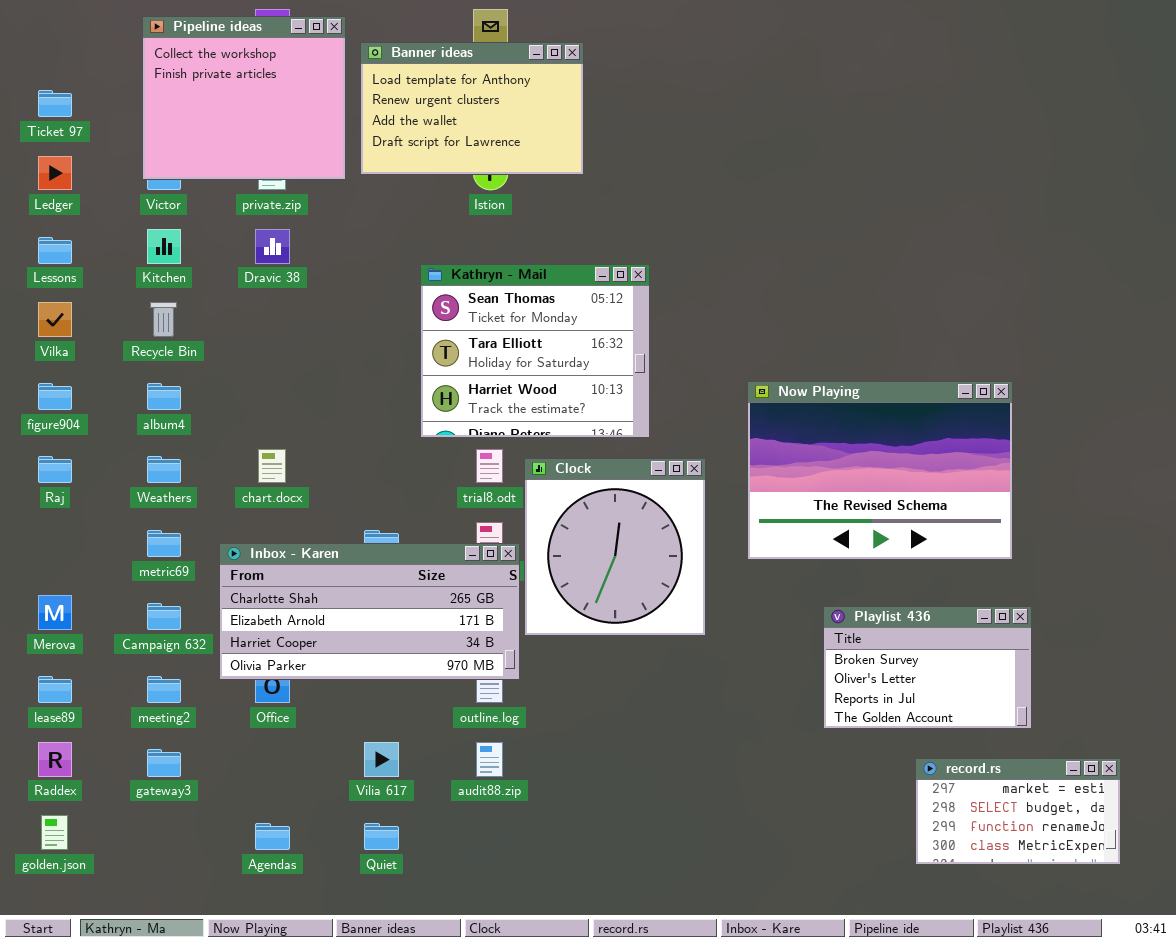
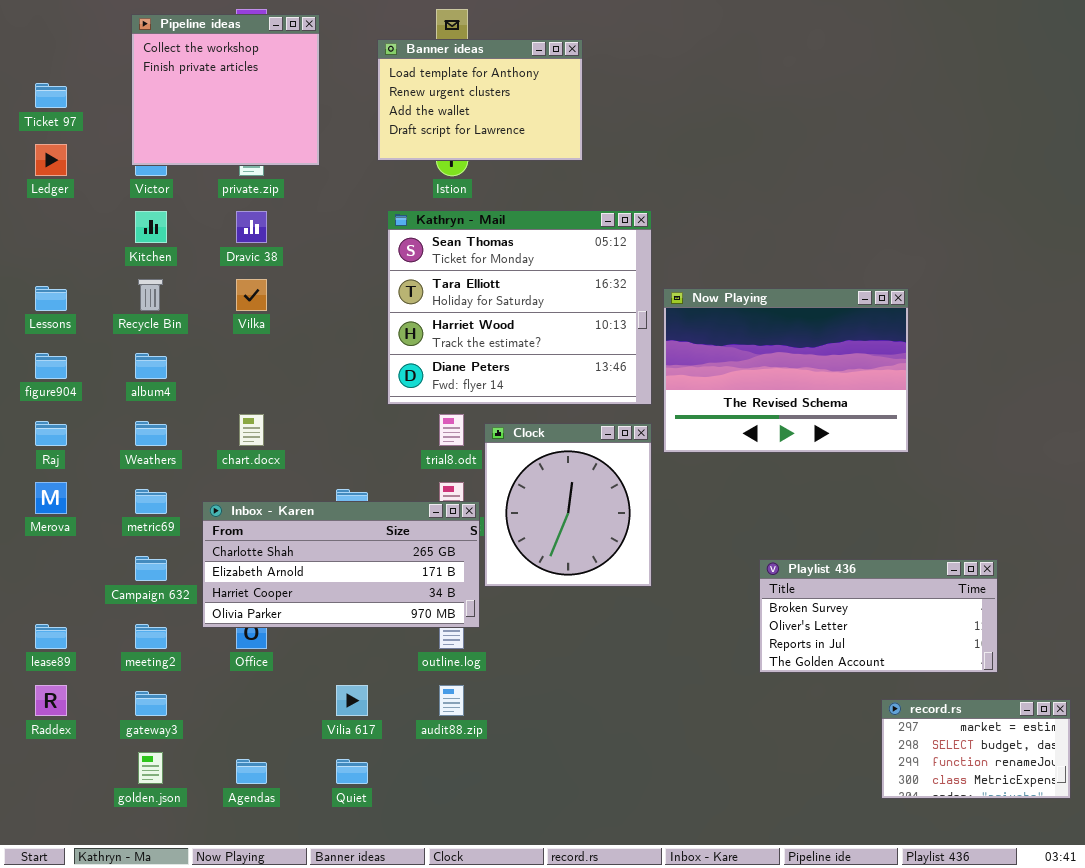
Banner ideas: [360,42,584,175] -> [377,39,583,161], moved
Lessons: [38,237,72,264] -> [35,286,67,311], moved
Kathryn - Mail: [420,264,650,438] -> [387,210,652,405], resized
Vilka: [38,302,72,337] -> [236,279,267,311], moved
Now Playing: [747,381,1013,560] -> [663,288,909,453], moved
Merova: [38,595,72,630] -> [35,482,67,514], moved
Playlist 436: [823,606,1032,729] -> [759,559,998,673], resized
record.rs: [915,758,1121,865] -> [881,699,1071,799], moved
golden.json: [41,815,68,850] -> [138,752,163,784], moved

